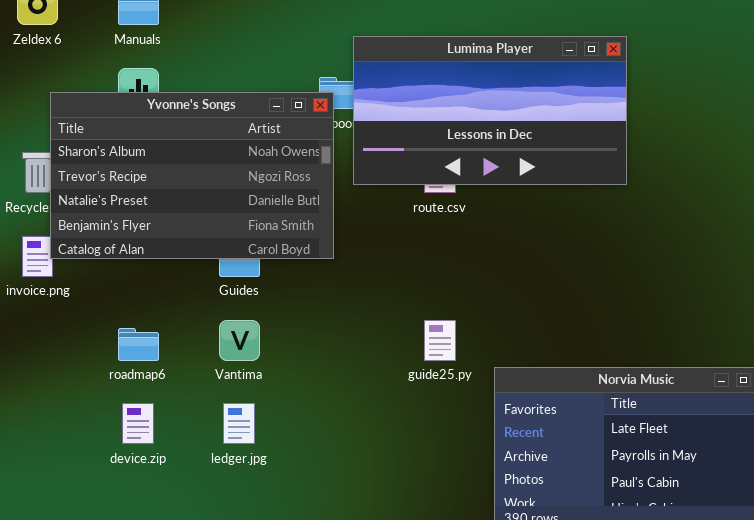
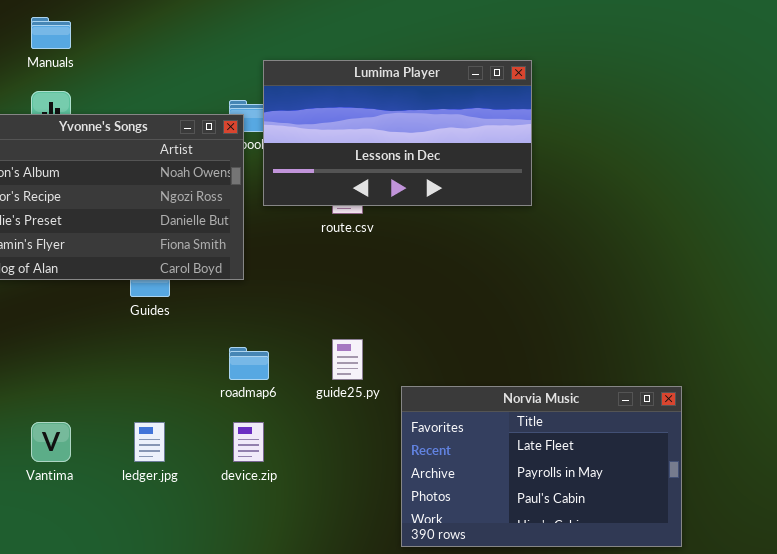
Vantima: [219,320,260,361] -> [31,422,71,462], moved
roadmap6: [118,328,159,361] -> [229,347,269,380], moved
device.zip: [122,403,154,444] -> [233,422,264,462], moved

